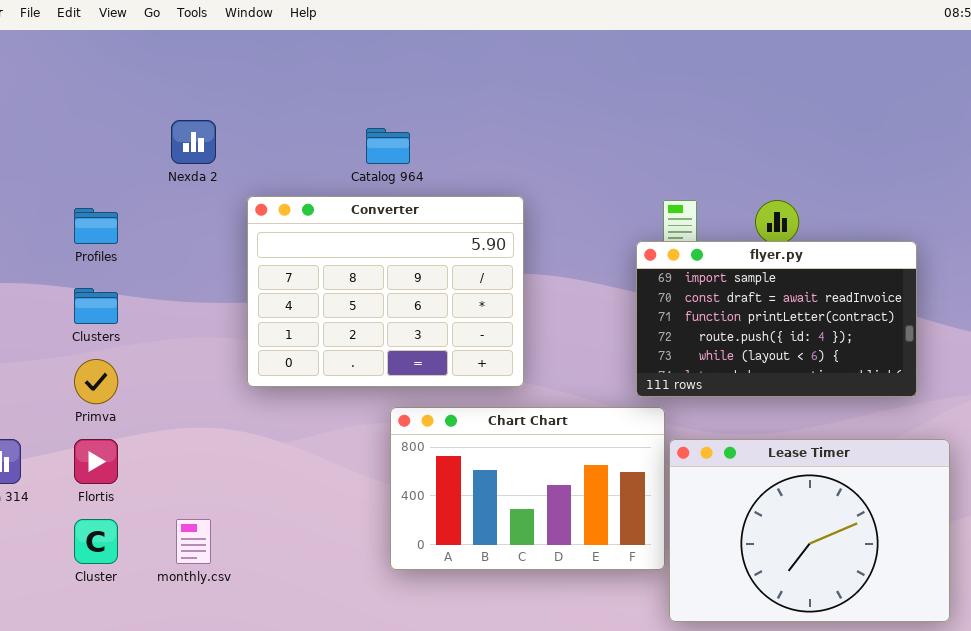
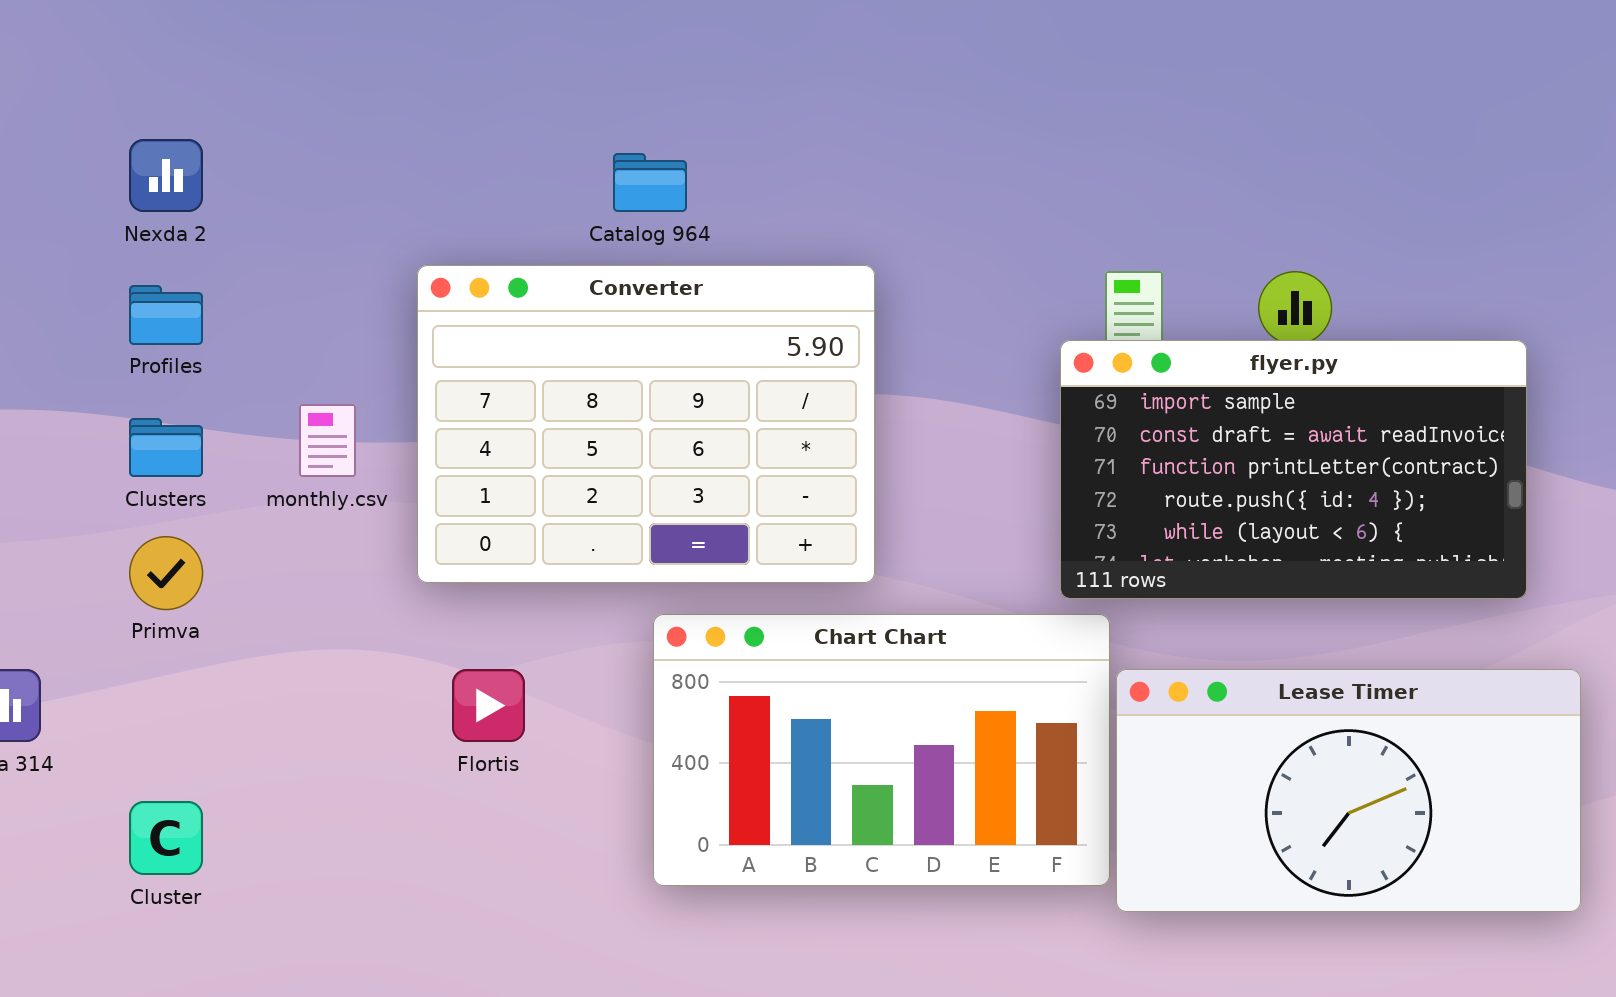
Nexda 2: [171,120,216,164] -> [129,139,203,212], moved
Flortis: [74,439,118,484] -> [452,669,525,742], moved
Lease Timer: [669,439,950,622] -> [1116,669,1581,912], resized
monthly.csv: [176,519,211,564] -> [299,404,356,477], moved

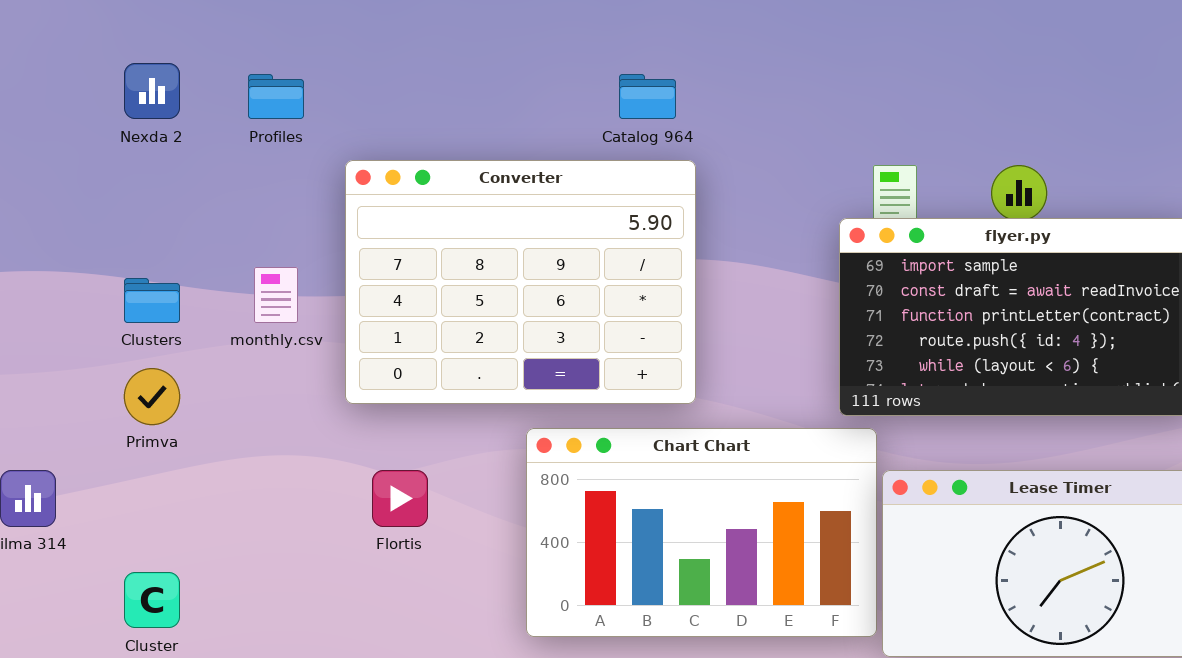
Catalog 964: [613,153,687,212] -> [619,74,676,119], moved
Profiles: [129,285,203,345] -> [248,74,304,119], moved

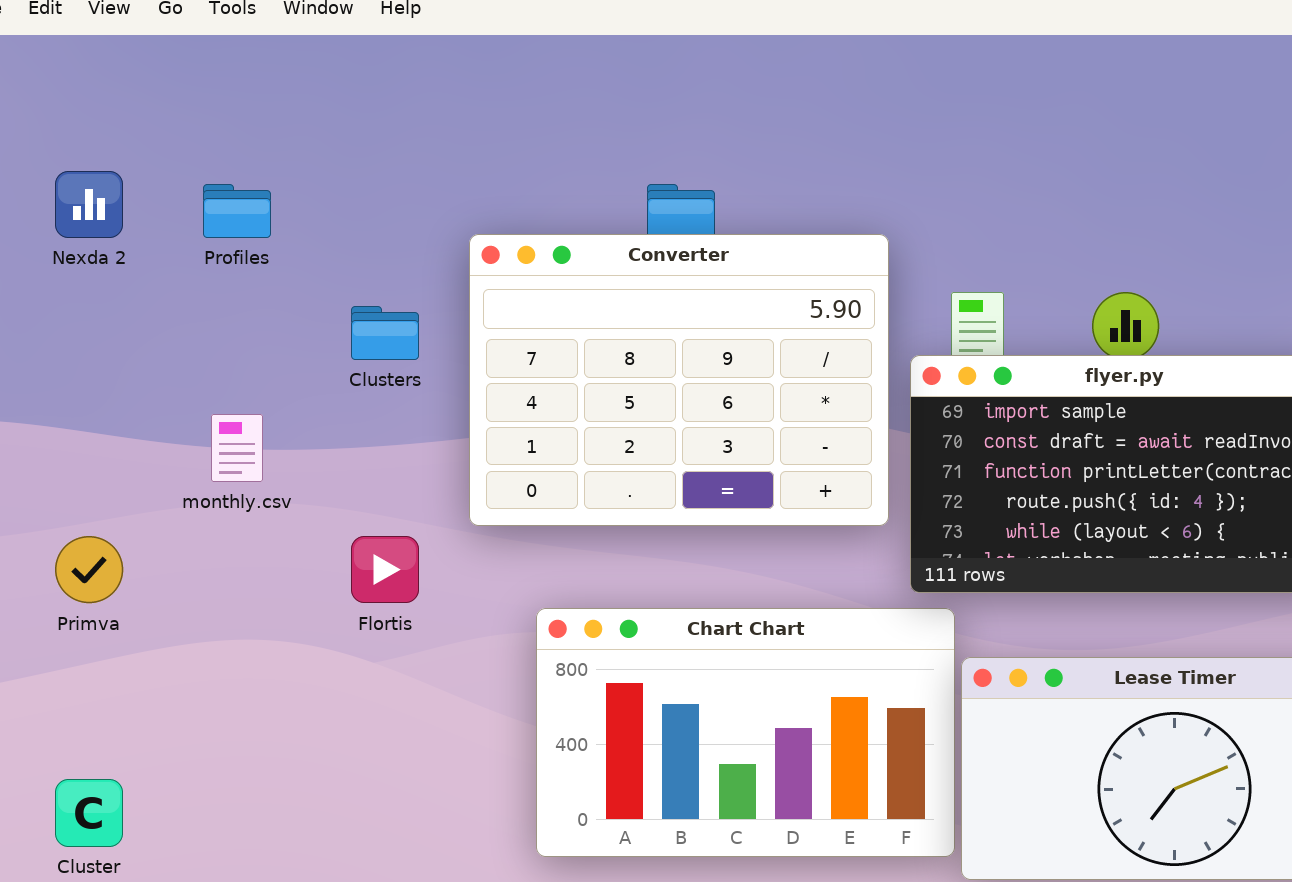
Converter: [345,160,696,404] -> [469,234,889,526], moved
Clusters: [124,278,180,323] -> [351,306,419,360], moved
Flortis: [372,470,428,527] -> [351,536,419,603], moved

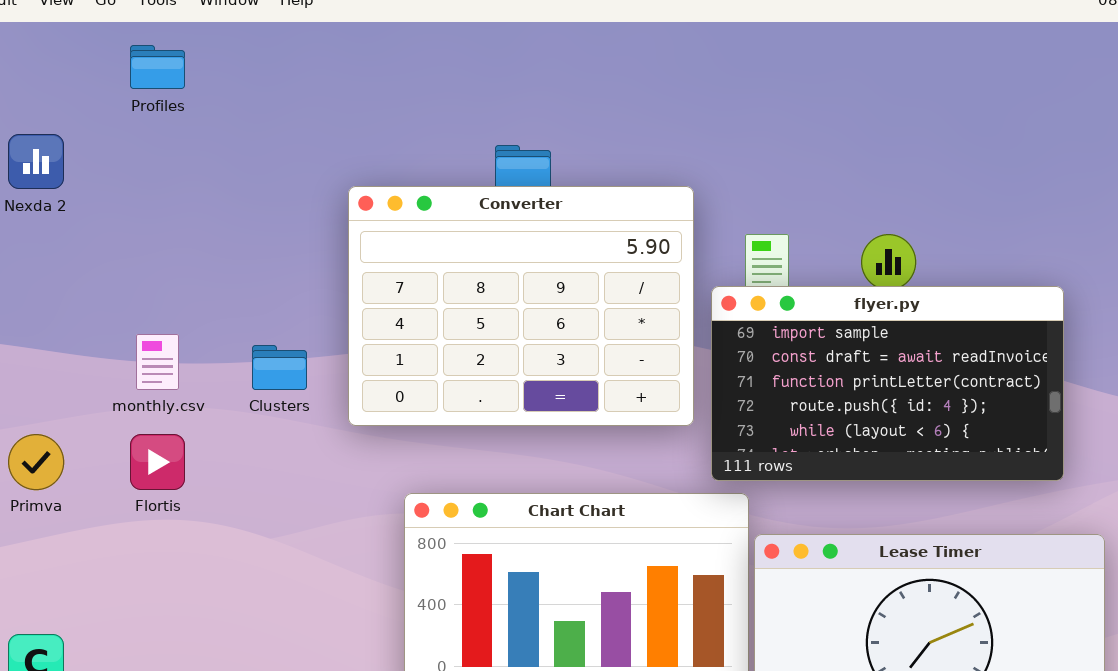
Profiles: [203,184,271,238] -> [130,45,185,89], moved
Clusters: [351,306,419,360] -> [252,345,307,390], moved
Flortis: [351,536,419,603] -> [130,434,185,490], moved

